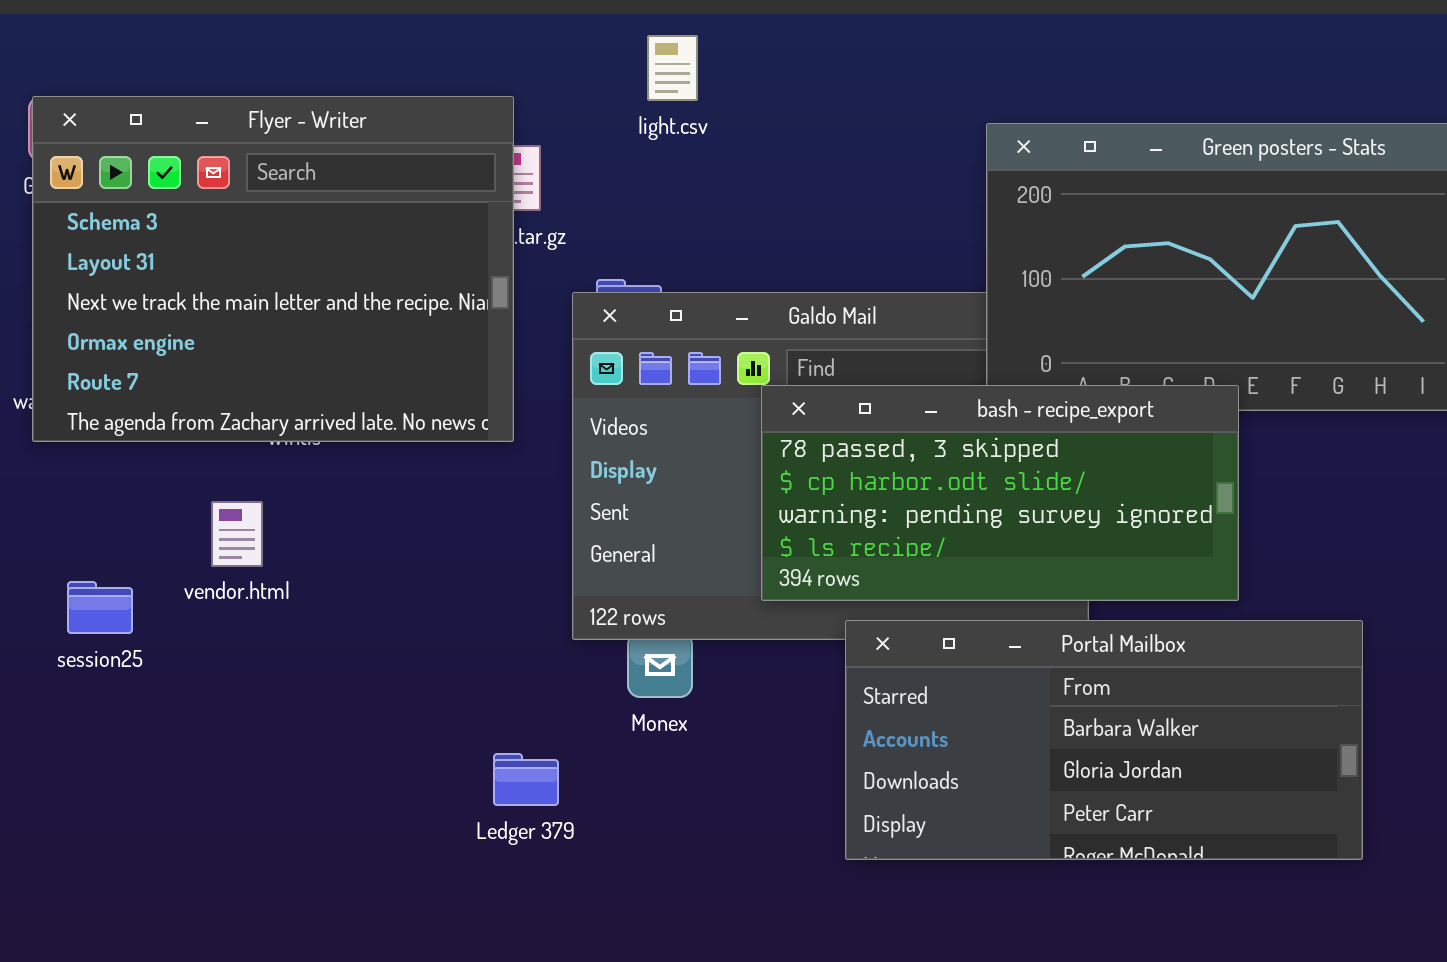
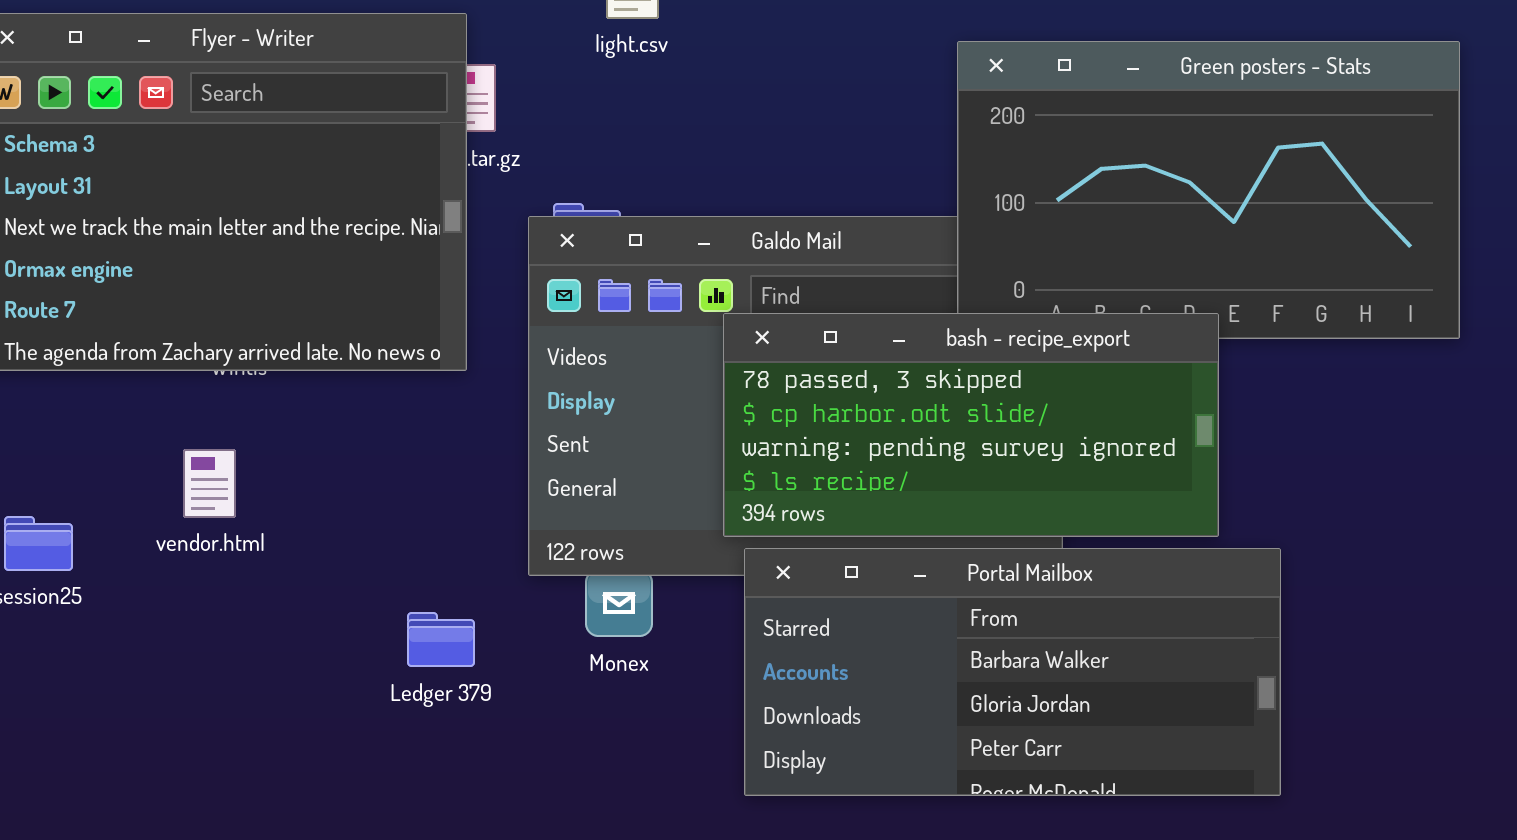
vendor.html: [211,501,263,567] -> [183,449,236,518], moved
Portal Mailbox: [845,620,1363,860] -> [744,548,1281,796], moved
Ledger 379: [493,753,559,806] -> [407,612,475,667], moved

